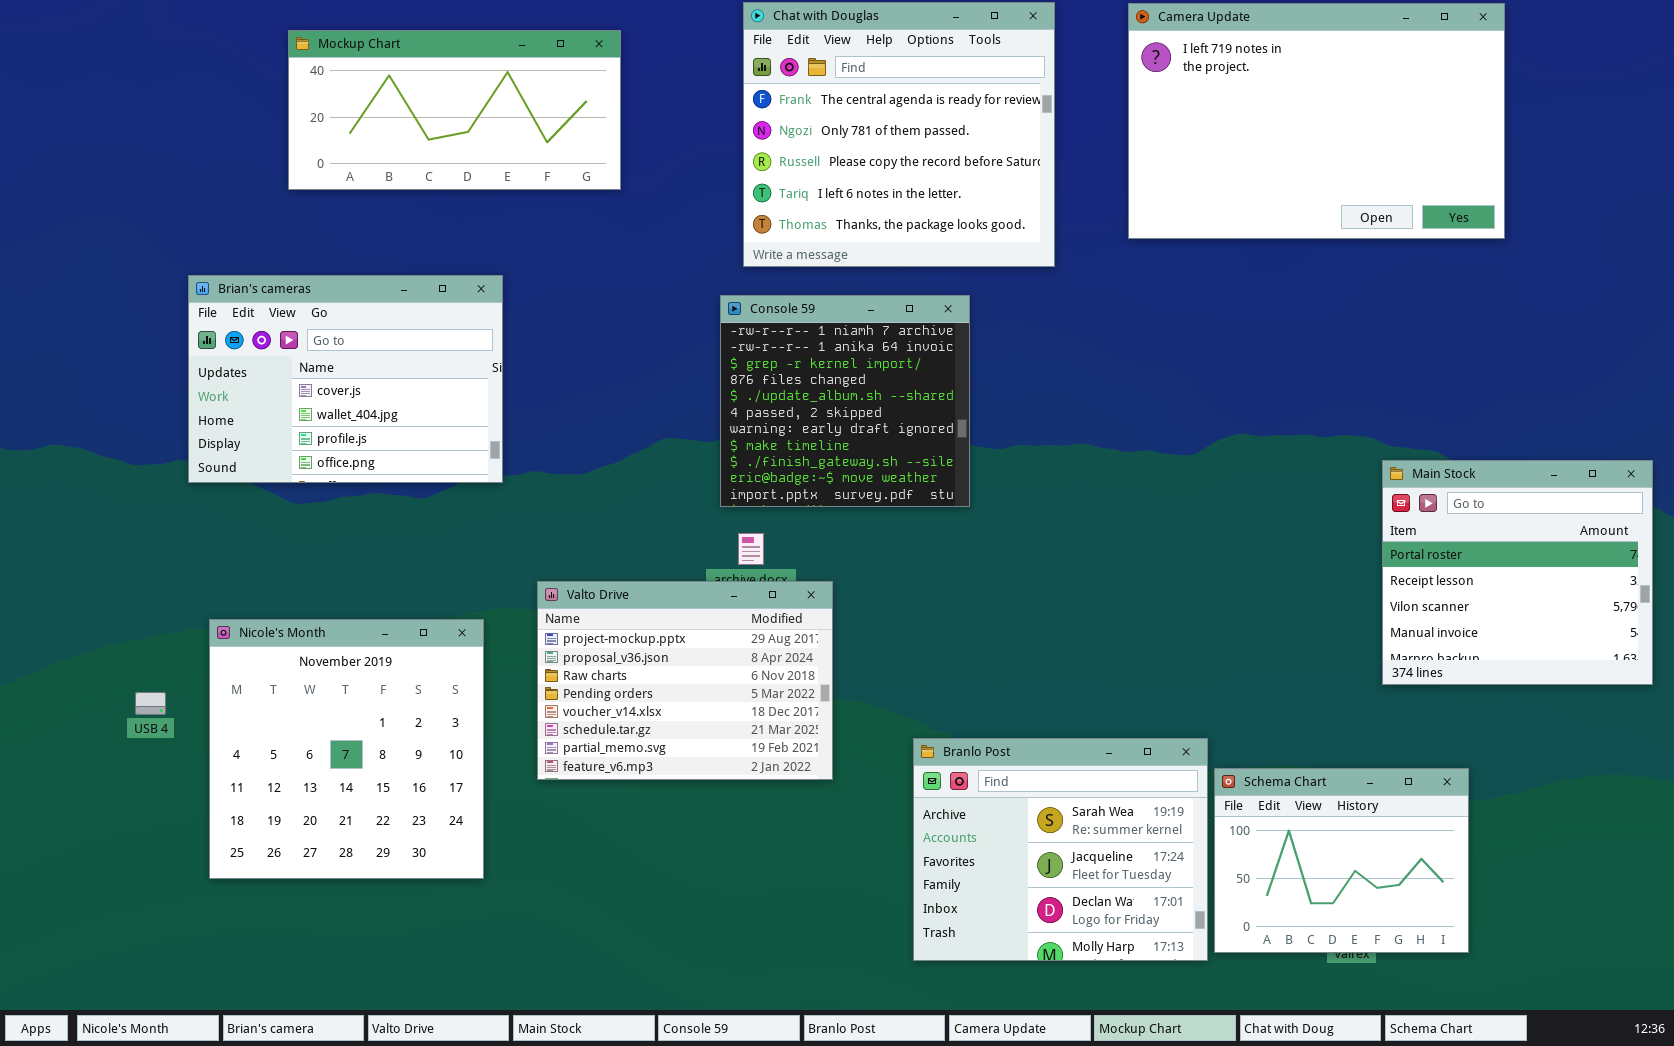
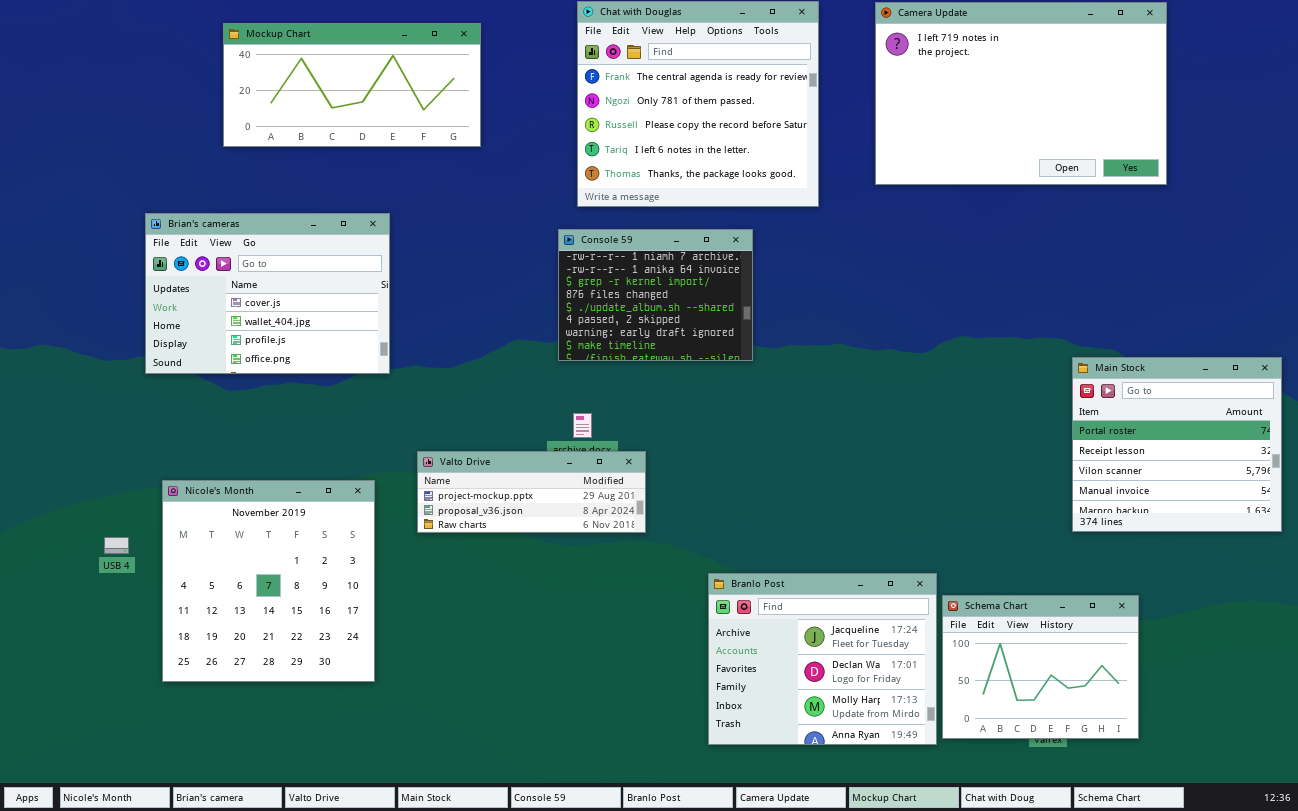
Console 59: [720,295,970,507] -> [558,229,753,361], resized
Valto Drive: [537,581,833,780] -> [417,451,646,533], resized
Branlo Post: [913,738,1208,961] -> [708,573,937,745], scrolled down 1 row

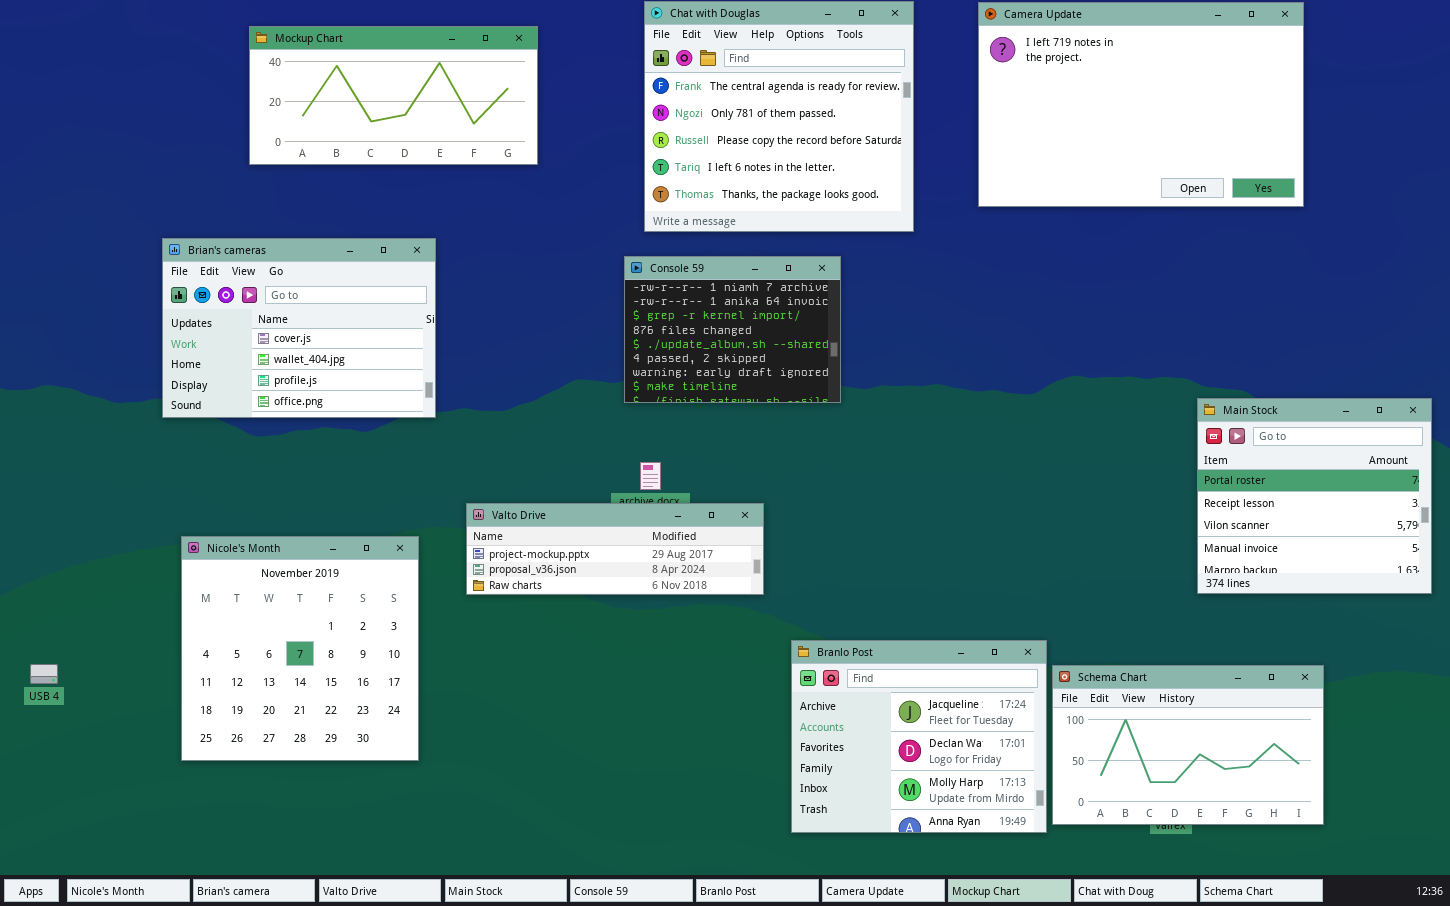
Valto Drive: [417,451,646,533] -> [466,503,764,595], resized
USB 4: [104,537,129,554] -> [30,664,58,684], moved
Schema Chart: [942,595,1139,739] -> [1052,665,1324,825], resized

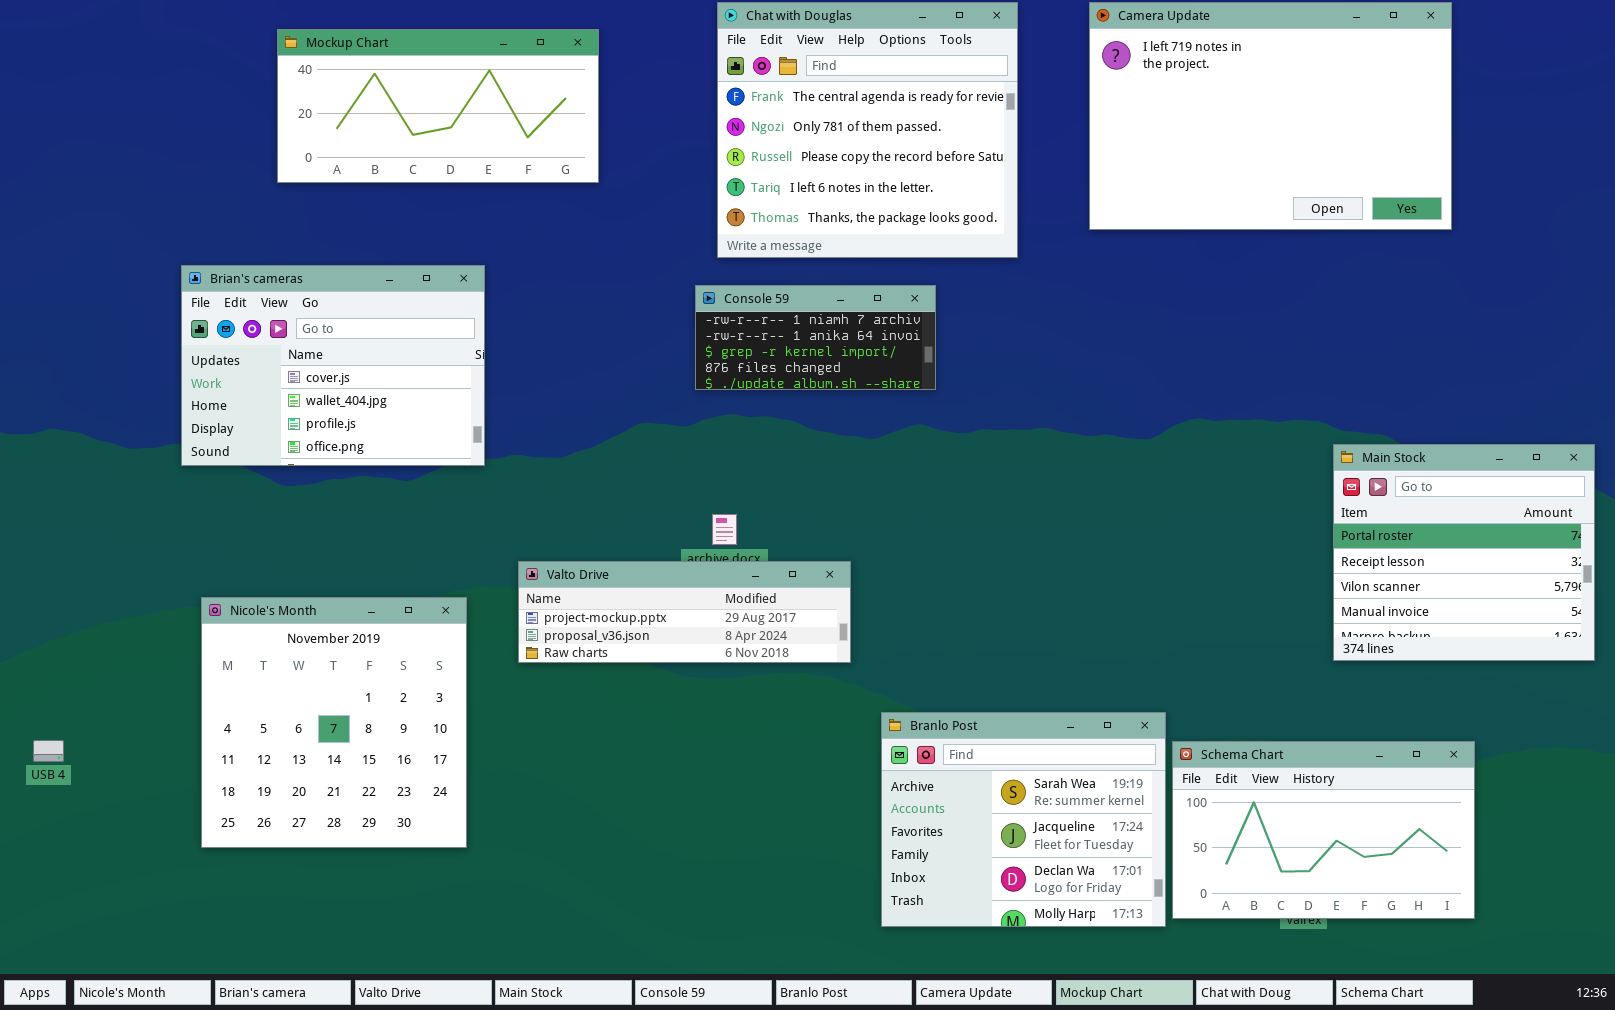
Console 59: [624,256,841,403] -> [695,285,936,390], resized
Branlo Post: [791,640,1047,833] -> [881,712,1166,927], scrolled up 1 row

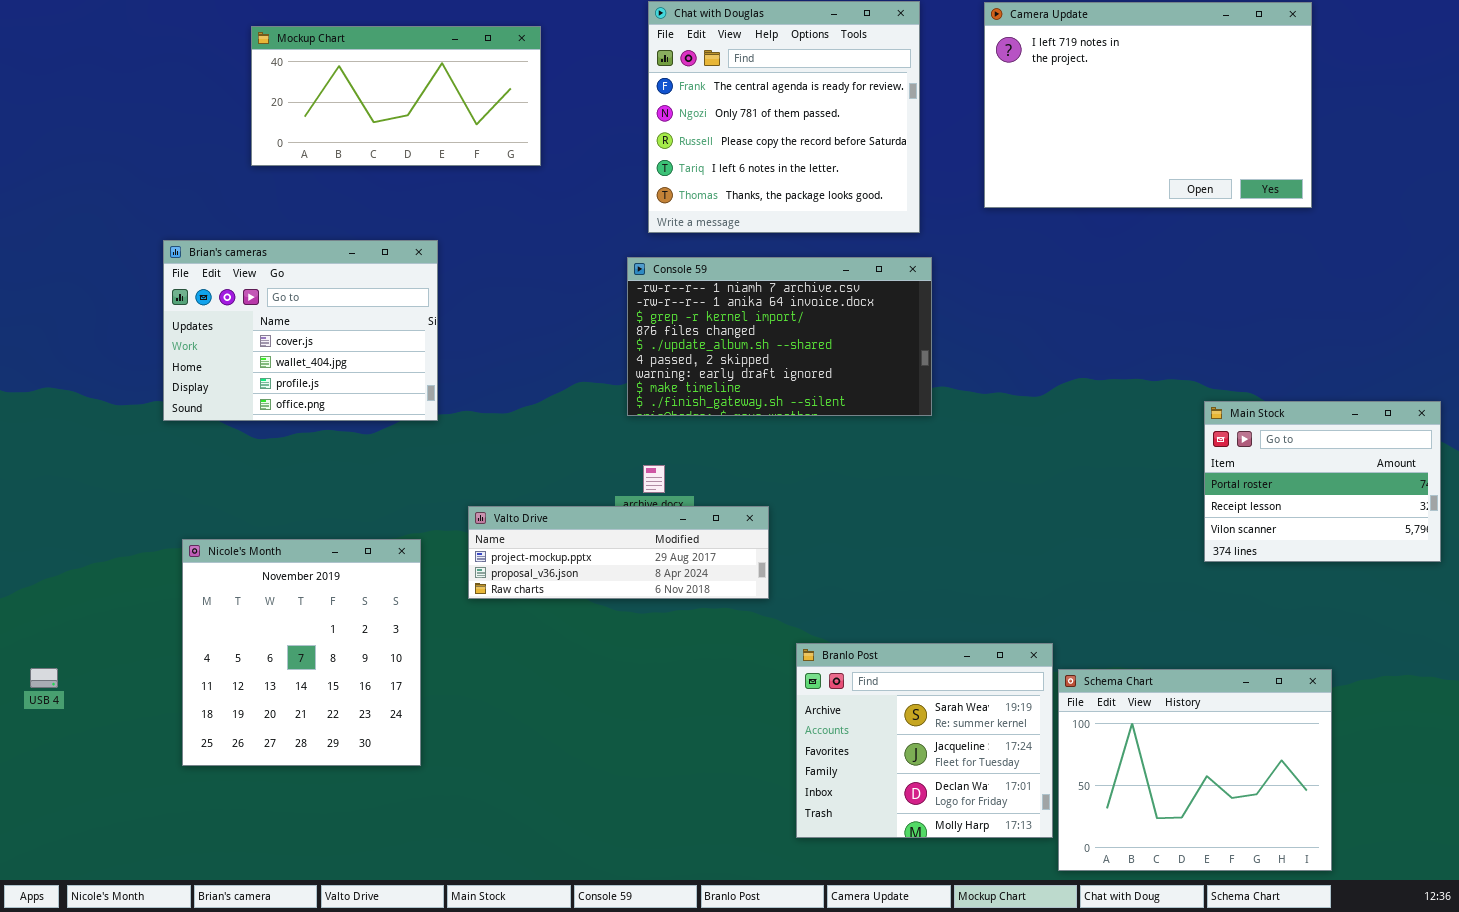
Console 59: [695,285,936,390] -> [627,257,932,416], resized
Main Stock: [1333,444,1595,661] -> [1204,401,1441,562], resized
Schema Chart: [1172,741,1475,919] -> [1058,669,1332,871], resized

